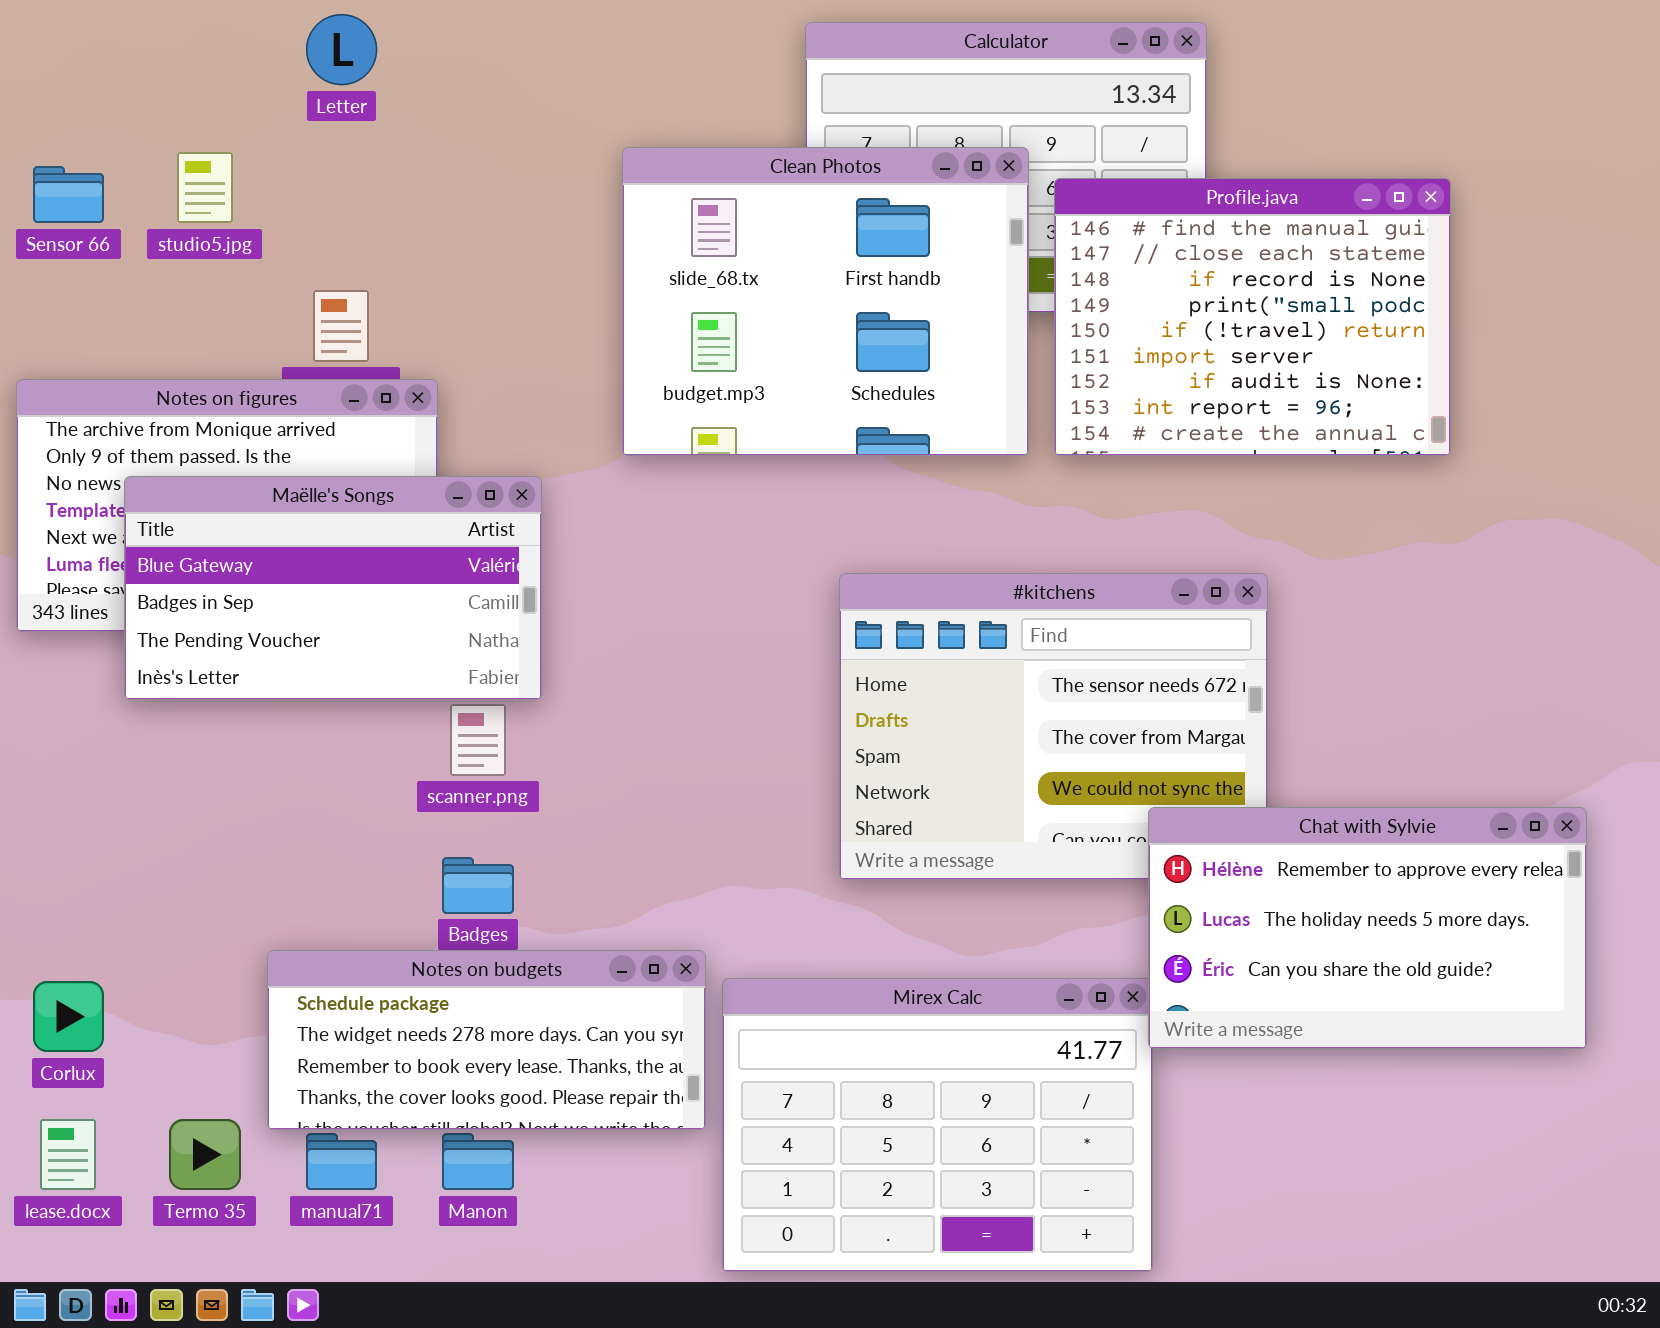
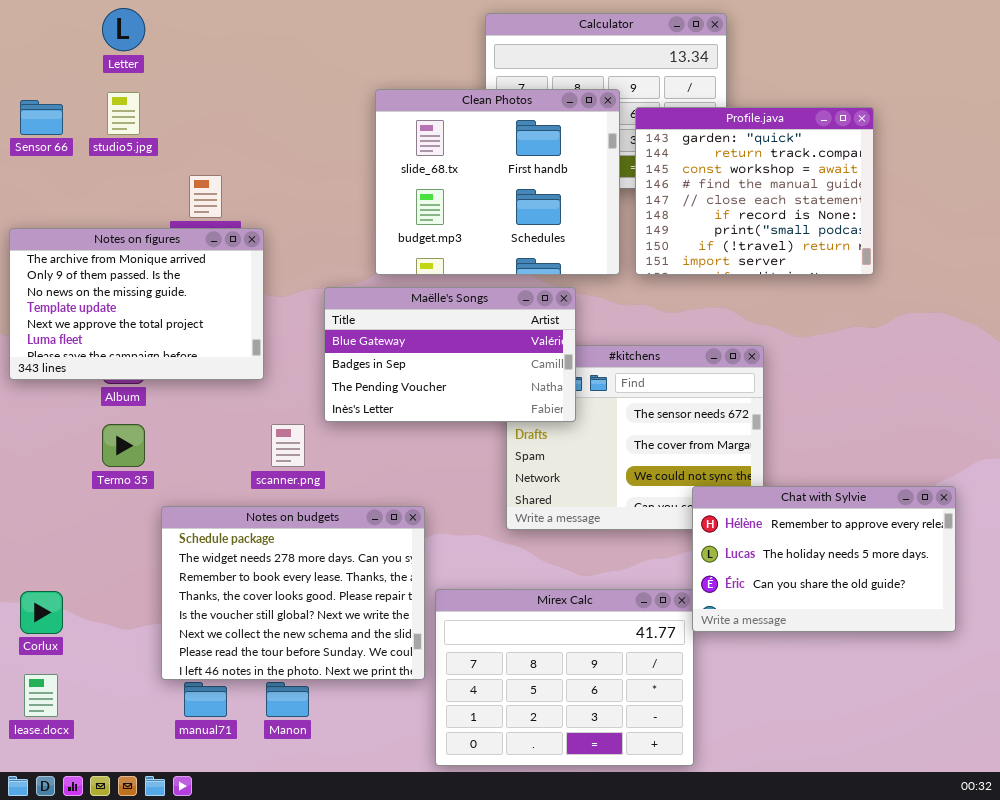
Letter: [306,14,377,85] -> [102,8,145,51], moved
Profile.java: [1054,178,1451,456] -> [635,107,874,275], scrolled up 3 rows
Maëlle's Songs: [124,476,542,700] -> [324,287,576,422], moved
Notes on budgets: [267,950,706,1130] -> [161,506,425,680], resized
Termo 35: [169,1119,241,1190] -> [102,424,145,467], moved

